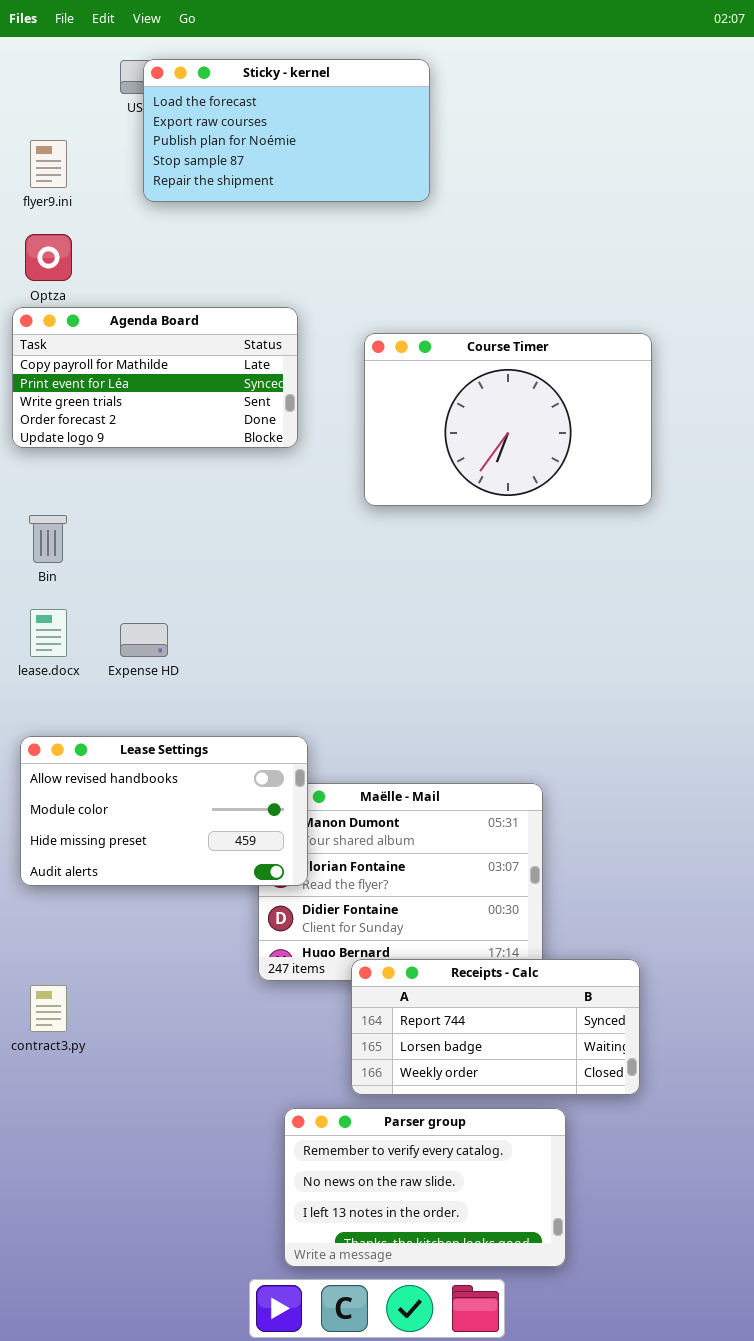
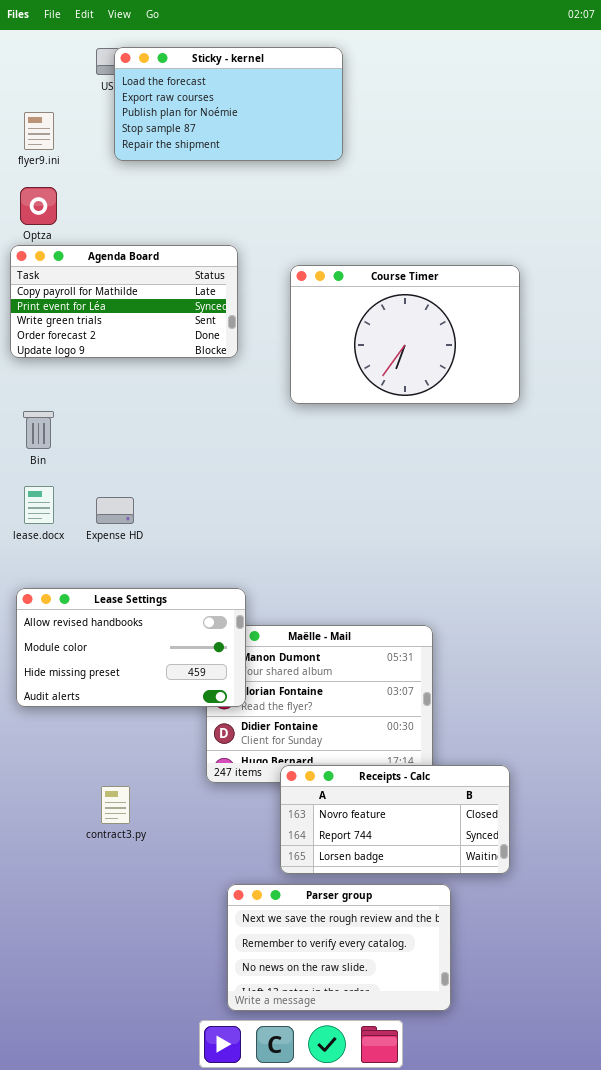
Receipts - Calc: [351,959,640,1095] -> [280,765,510,874], scrolled up 1 row
contract3.py: [30,985,67,1032] -> [101,786,130,824], moved
Parser group: [284,1108,566,1267] -> [227,884,451,1011], scrolled up 1 row

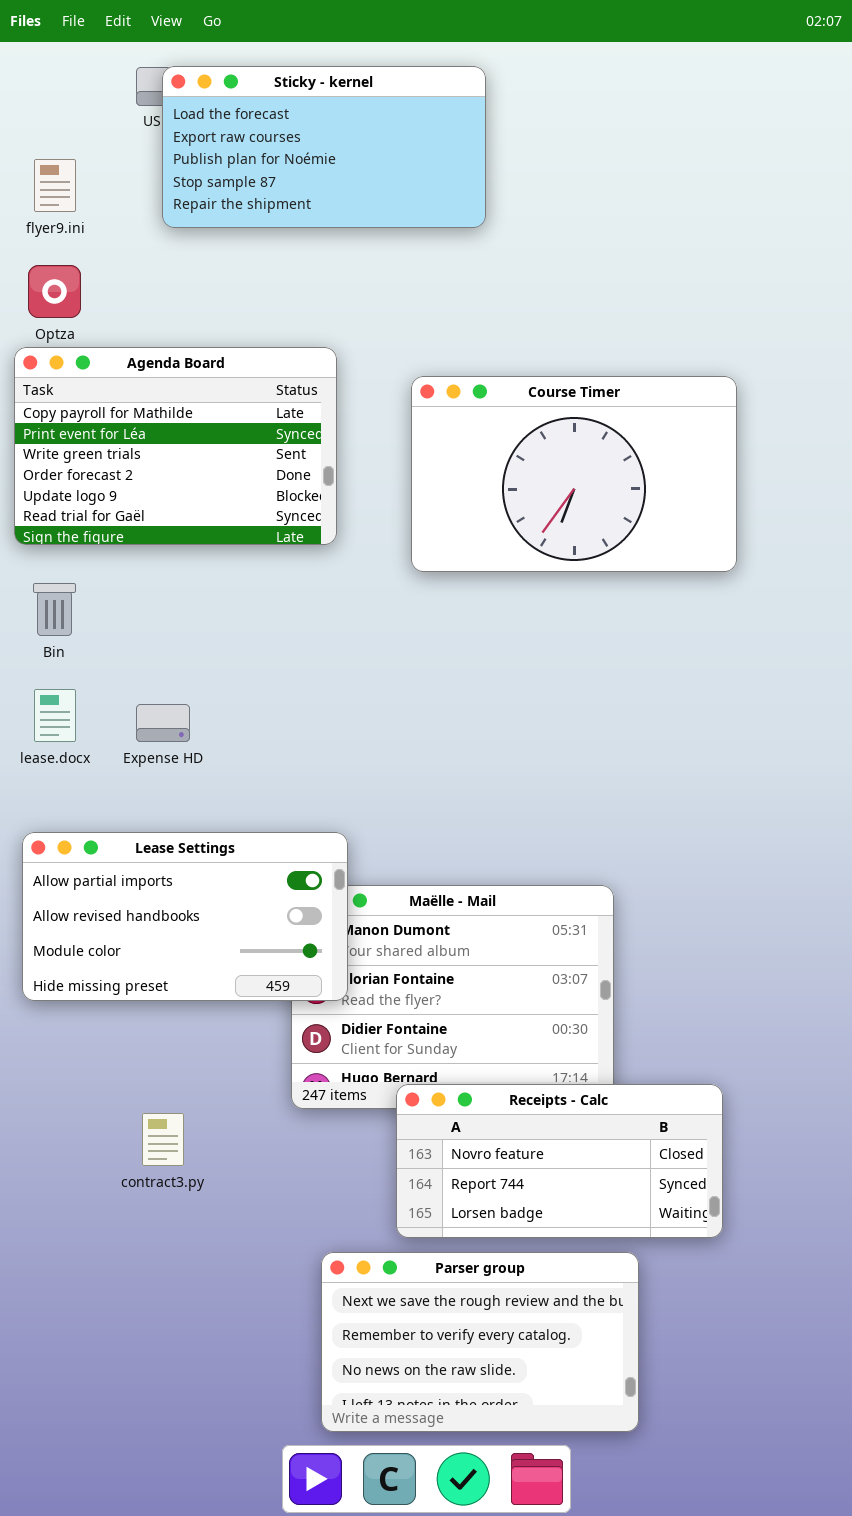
Agenda Board: [10,245,238,358] -> [14,347,337,545], resized
Lease Settings: [16,588,246,707] -> [22,832,348,1001], scrolled up 1 row

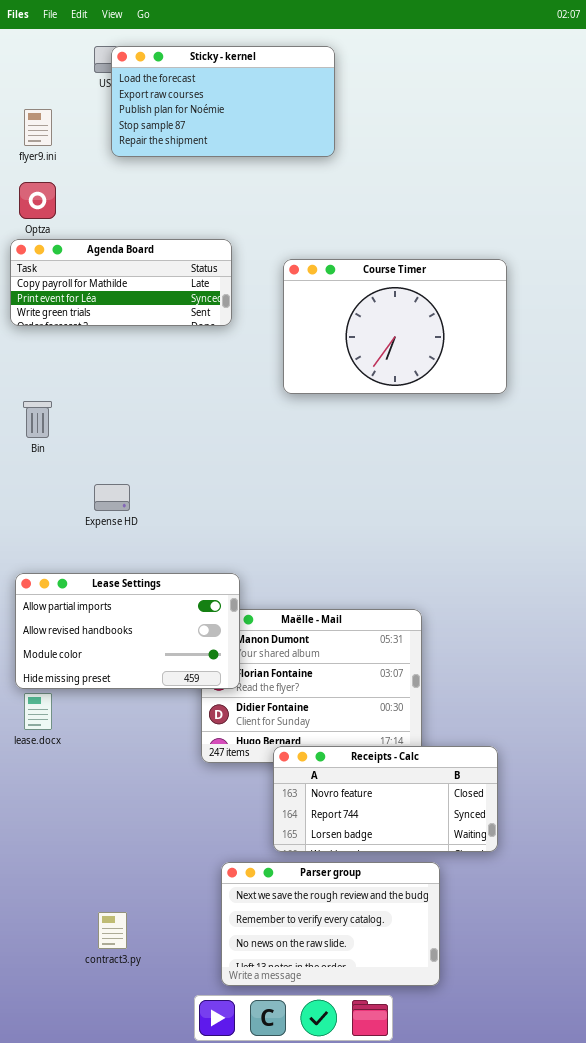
Agenda Board: [14,347,337,545] -> [10,239,232,326], resized
lease.docx: [34,689,76,742] -> [24,693,52,730], moved
contract3.py: [142,1113,184,1166] -> [98,912,127,949], moved

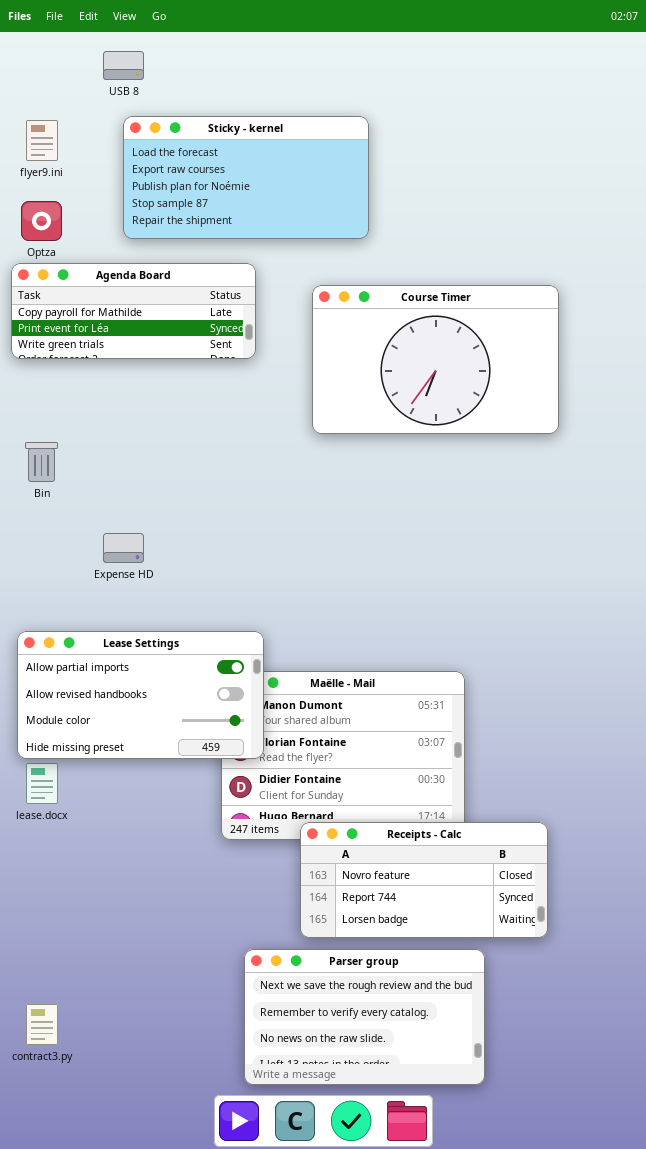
Sticky - kernel: [111,46,335,157] -> [123,116,369,239], moved
contract3.py: [98,912,127,949] -> [26,1004,58,1045], moved

